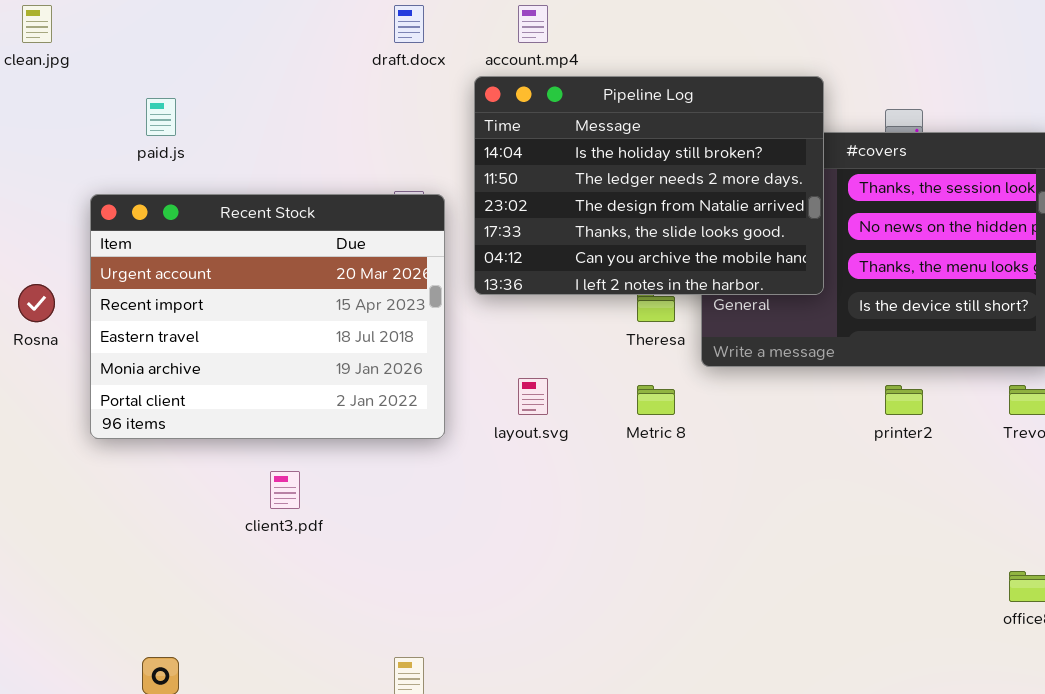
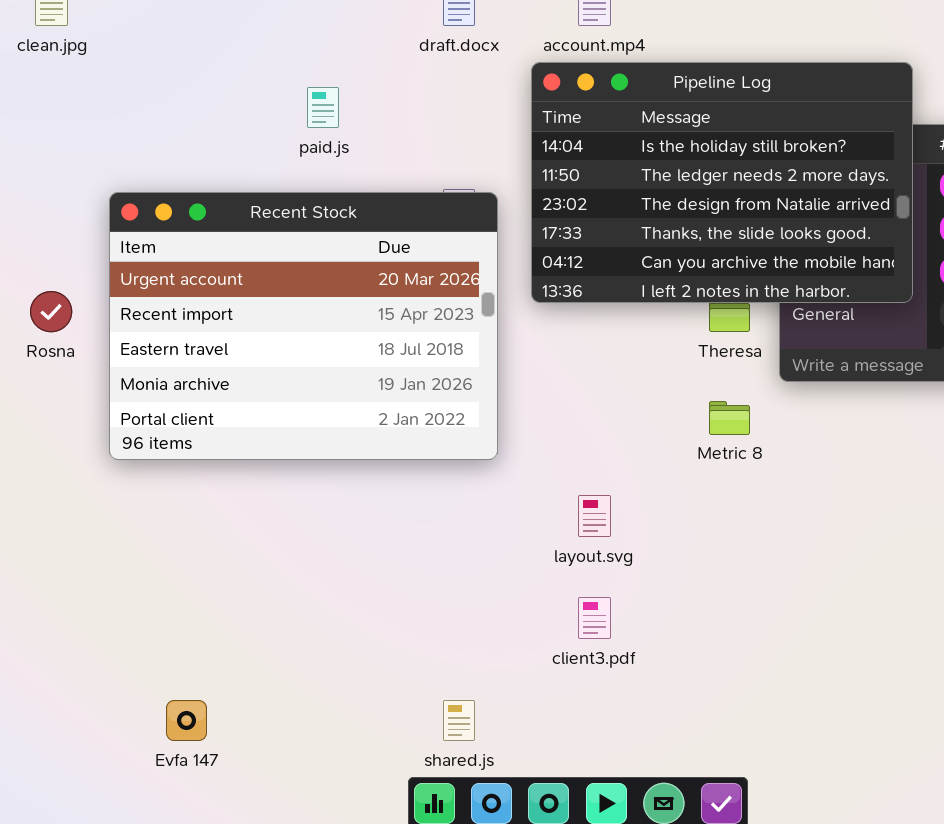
paid.js: [146,98,176,136] -> [307,87,339,128], moved
layout.svg: [518,378,548,415] -> [578,495,611,537], moved
client3.pdf: [270,471,300,509] -> [578,597,611,639], moved

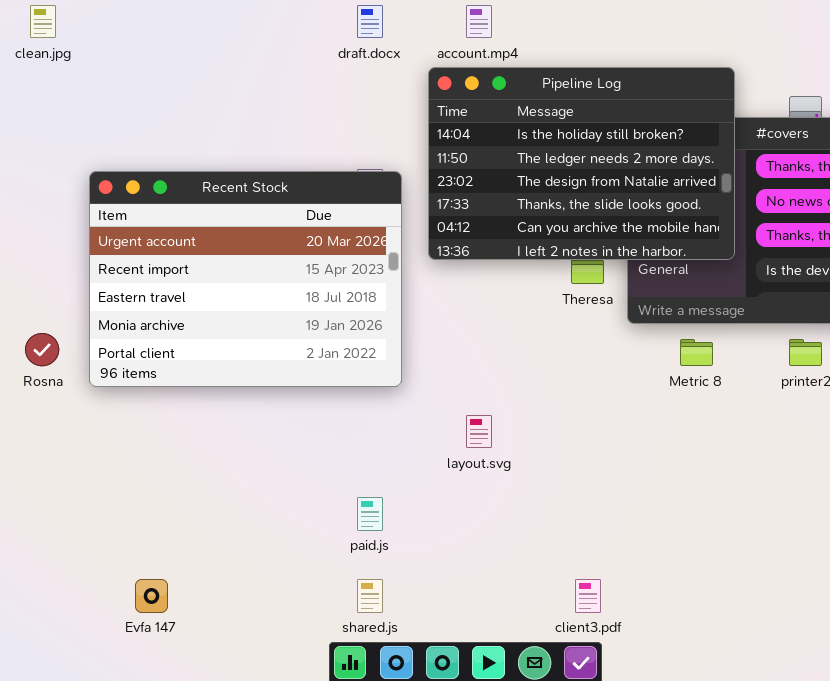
paid.js: [307,87,339,128] -> [357,497,383,531], moved
Rosna: [30,291,72,332] -> [25,333,59,366], moved
Metric 8: [709,401,750,435] -> [680,339,713,366], moved
client3.pdf: [578,597,611,639] -> [575,579,601,613], moved

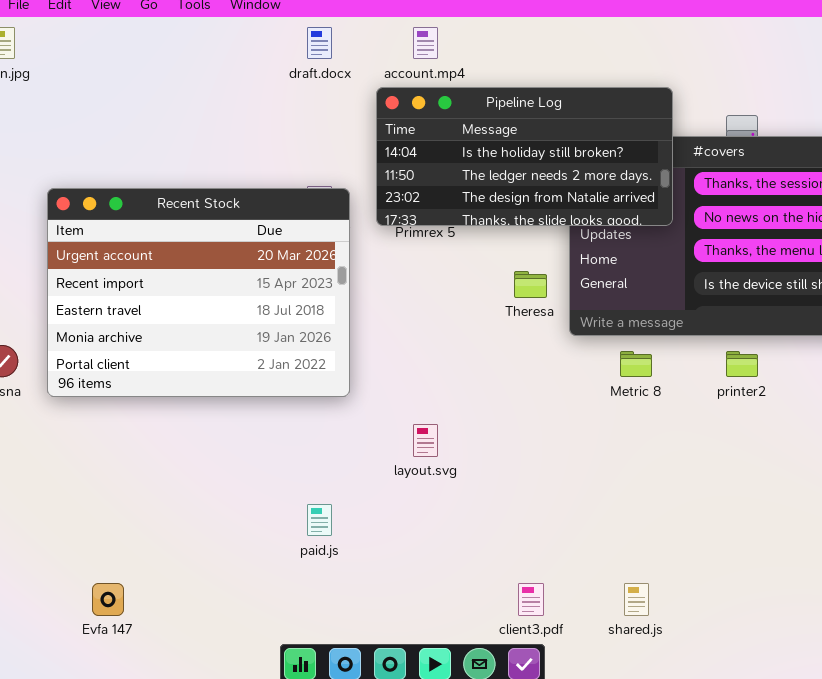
Pipeline Log: [428,67,735,260] -> [376,87,673,226], resized
shared.js: [357,579,383,613] -> [624,583,649,616], moved

